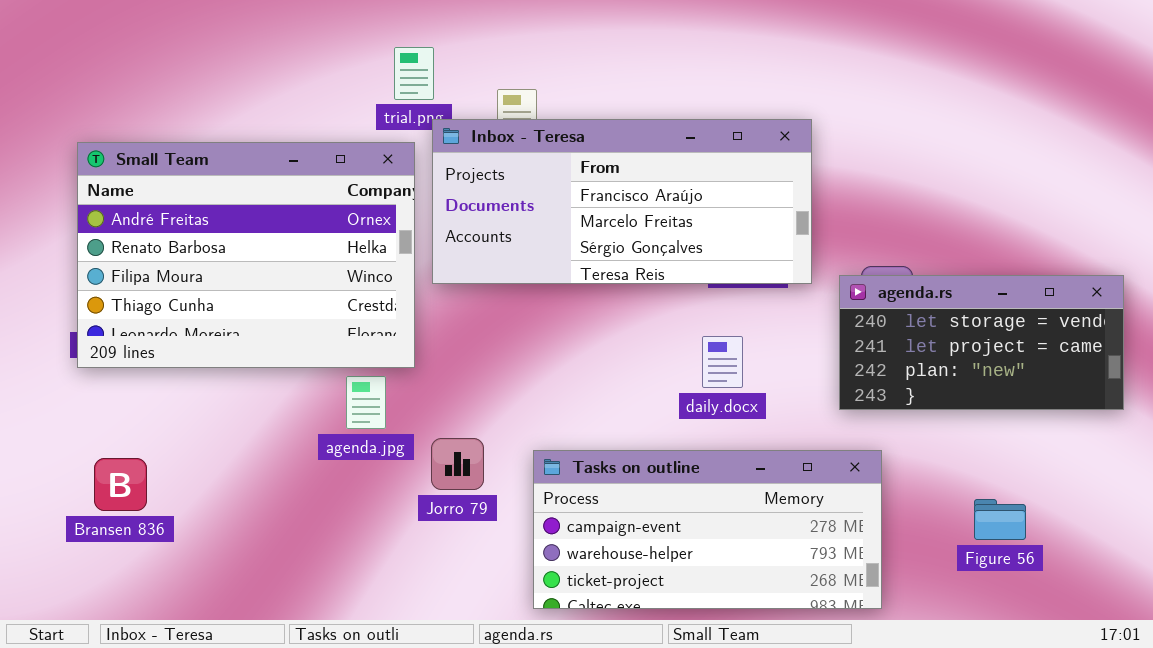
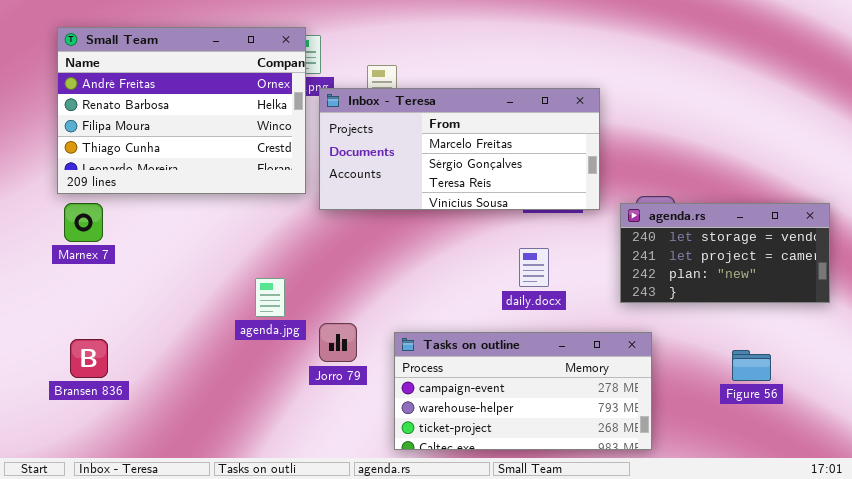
Inbox - Teresa: [432,119,812,284] -> [319,88,600,210], scrolled down 1 row
Small Team: [77,142,415,368] -> [57,27,306,194], moved
Figure 56: [974,499,1026,540] -> [732,350,771,381], moved

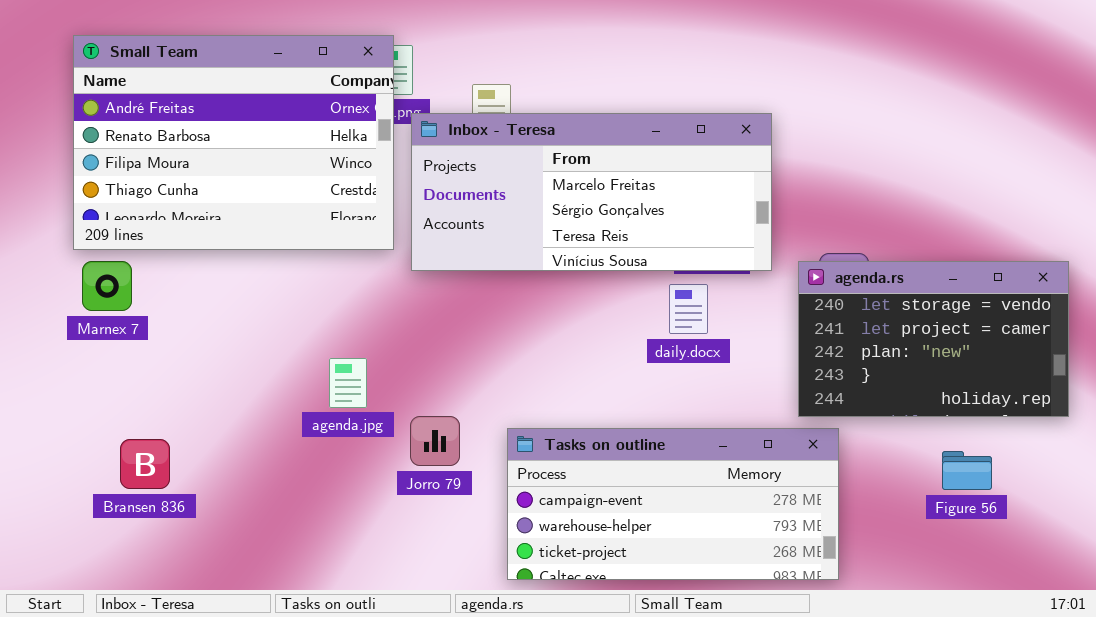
agenda.rs: [620,203,830,303] -> [798,261,1069,417], resized
daily.docx: [519,248,549,287] -> [669,284,708,334], moved
Bransen 836: [70,339,108,378] -> [120,439,170,489], moved

